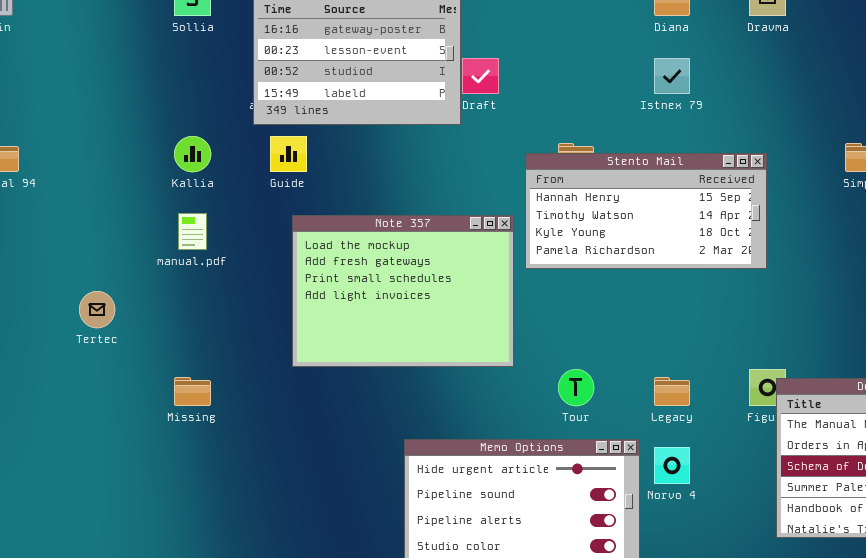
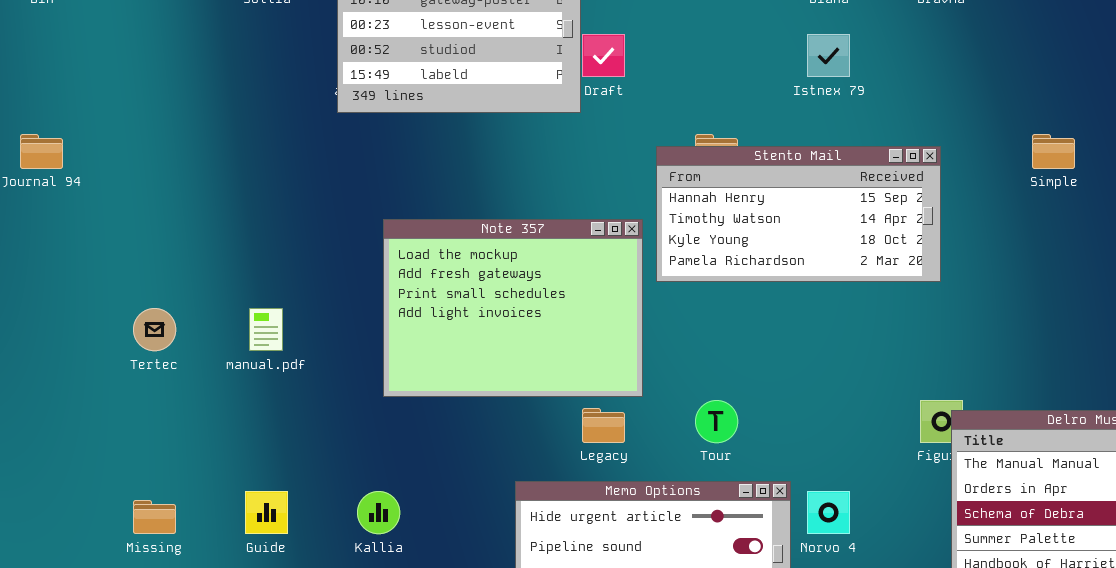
Kallia: [174,136,211,172] -> [357,491,400,534], moved
Guide: [270,136,307,172] -> [245,491,288,534], moved
manual.pdf: [178,213,207,250] -> [249,308,283,351], moved
Missing: [174,377,211,406] -> [133,500,176,534], moved
Legacy: [654,377,690,406] -> [582,408,625,443], moved

